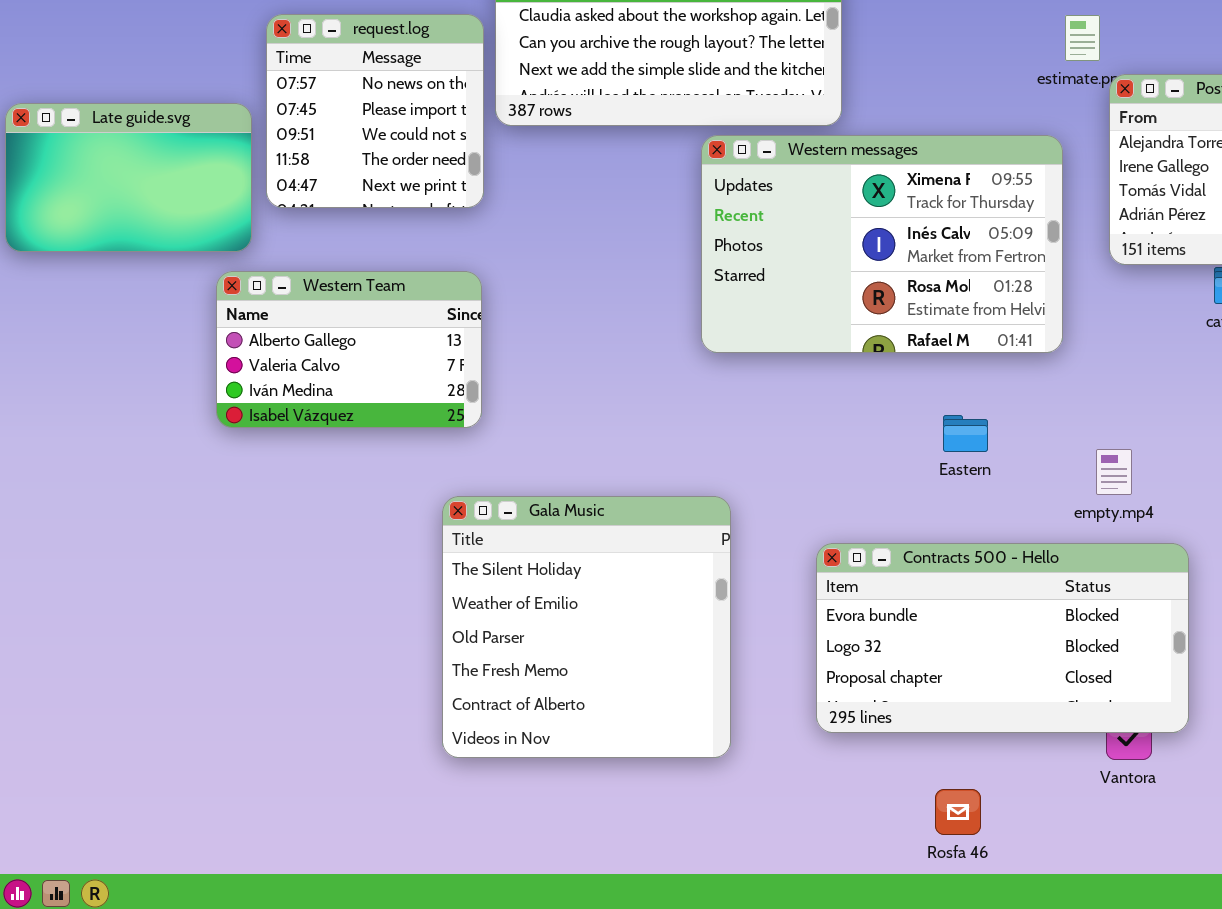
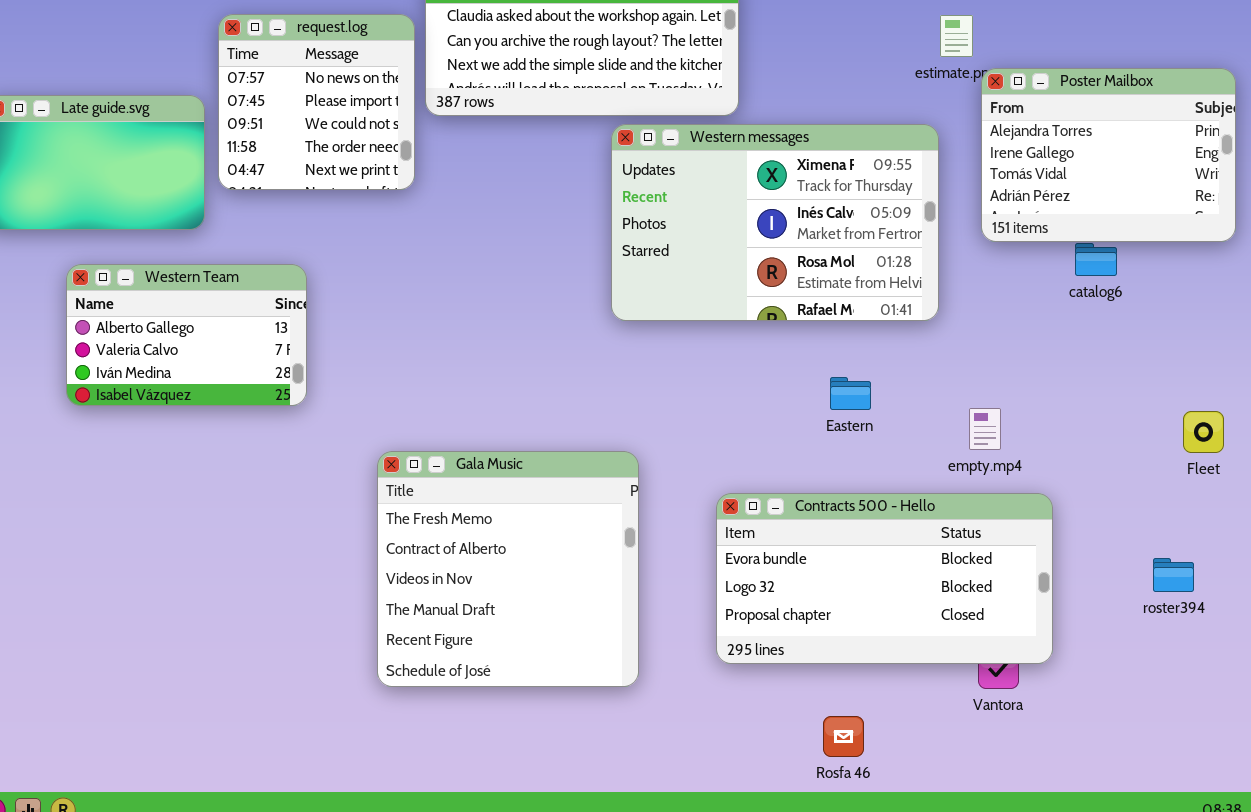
Western Team: [216,271,482,428] -> [66,264,307,406], moved
Gala Music: [442,496,731,758] -> [377,451,639,687], scrolled down 3 rows

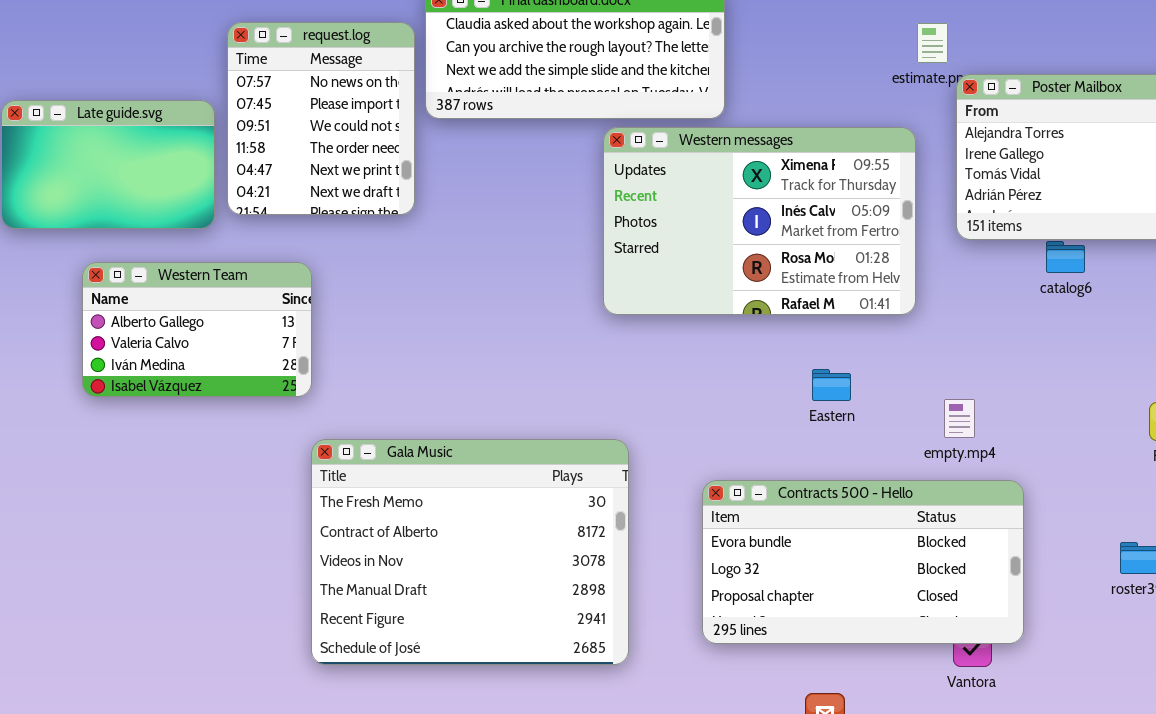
request.log: [218,14,415,190] -> [227,22,415,215], resized
Gala Music: [377,451,639,687] -> [311,439,629,665], resized

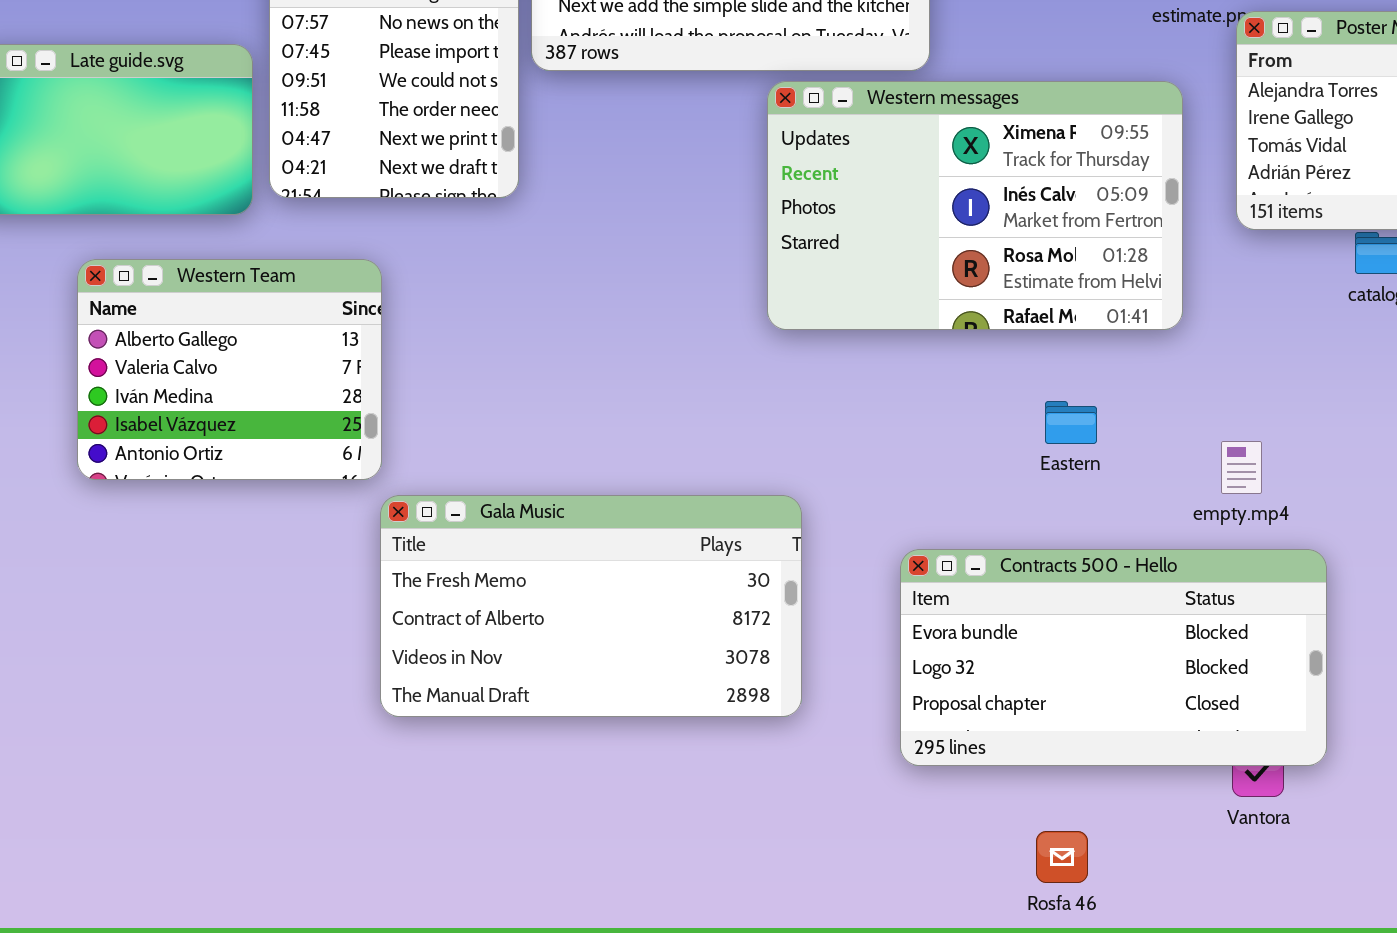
Western Team: [82,262,312,397] -> [77,259,382,480], resized
Gala Music: [311,439,629,665] -> [380,495,802,717], resized

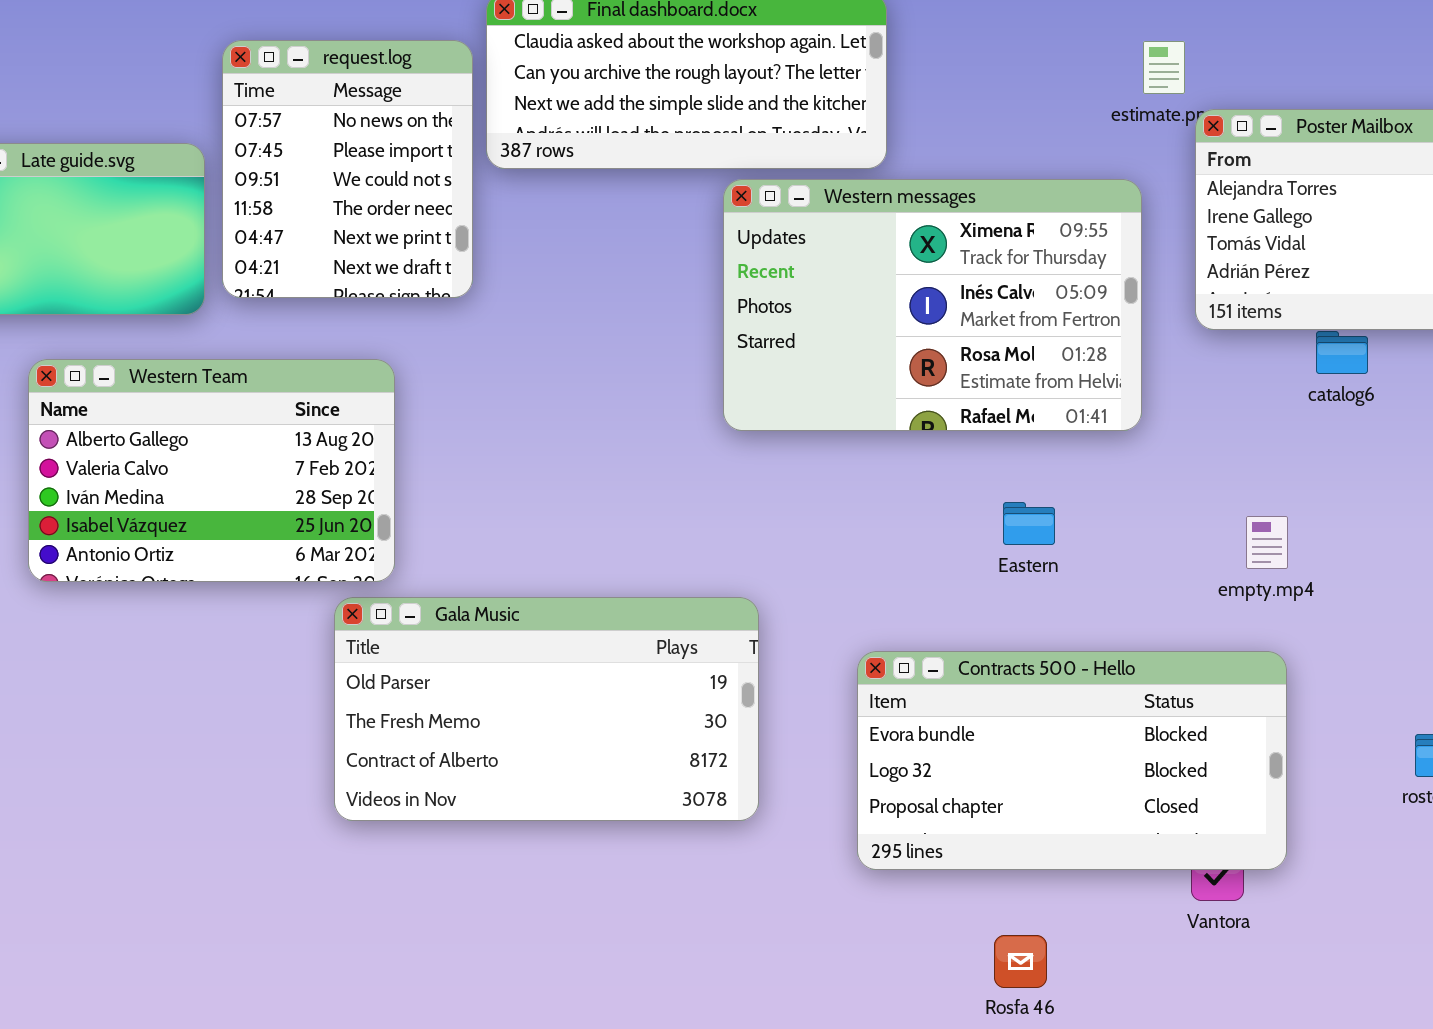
Western Team: [77,259,382,480] -> [28,359,395,582], resized
empty.mp4: [1221,441,1262,494] -> [1246,516,1288,569], moved
Gala Music: [380,495,802,717] -> [334,597,759,821], scrolled up 1 row

